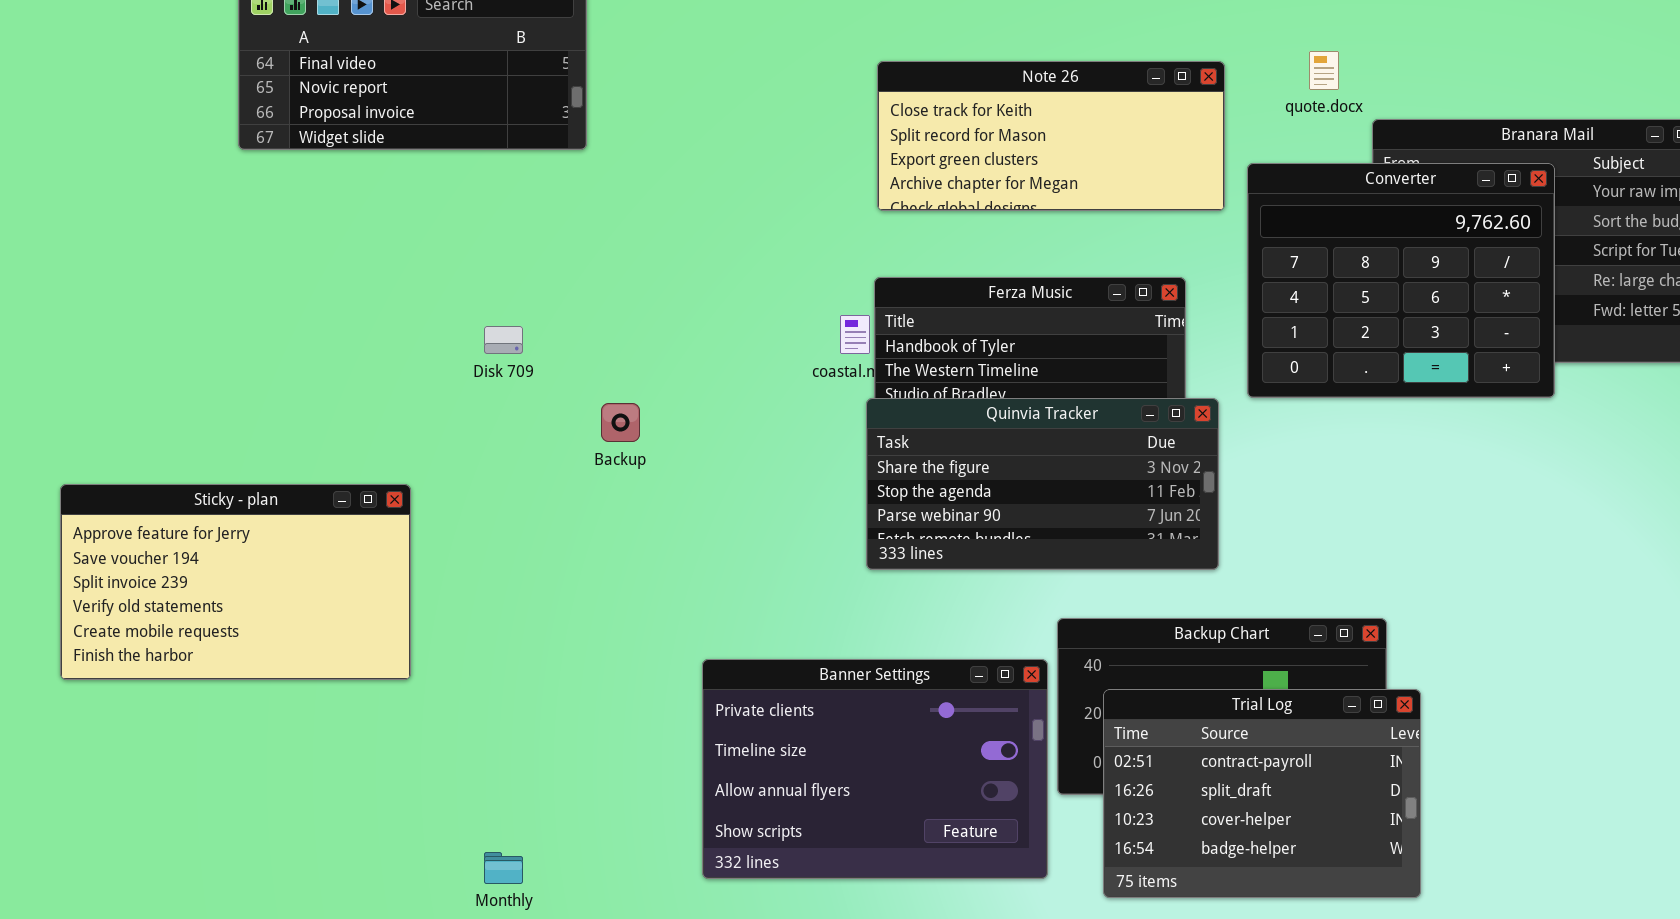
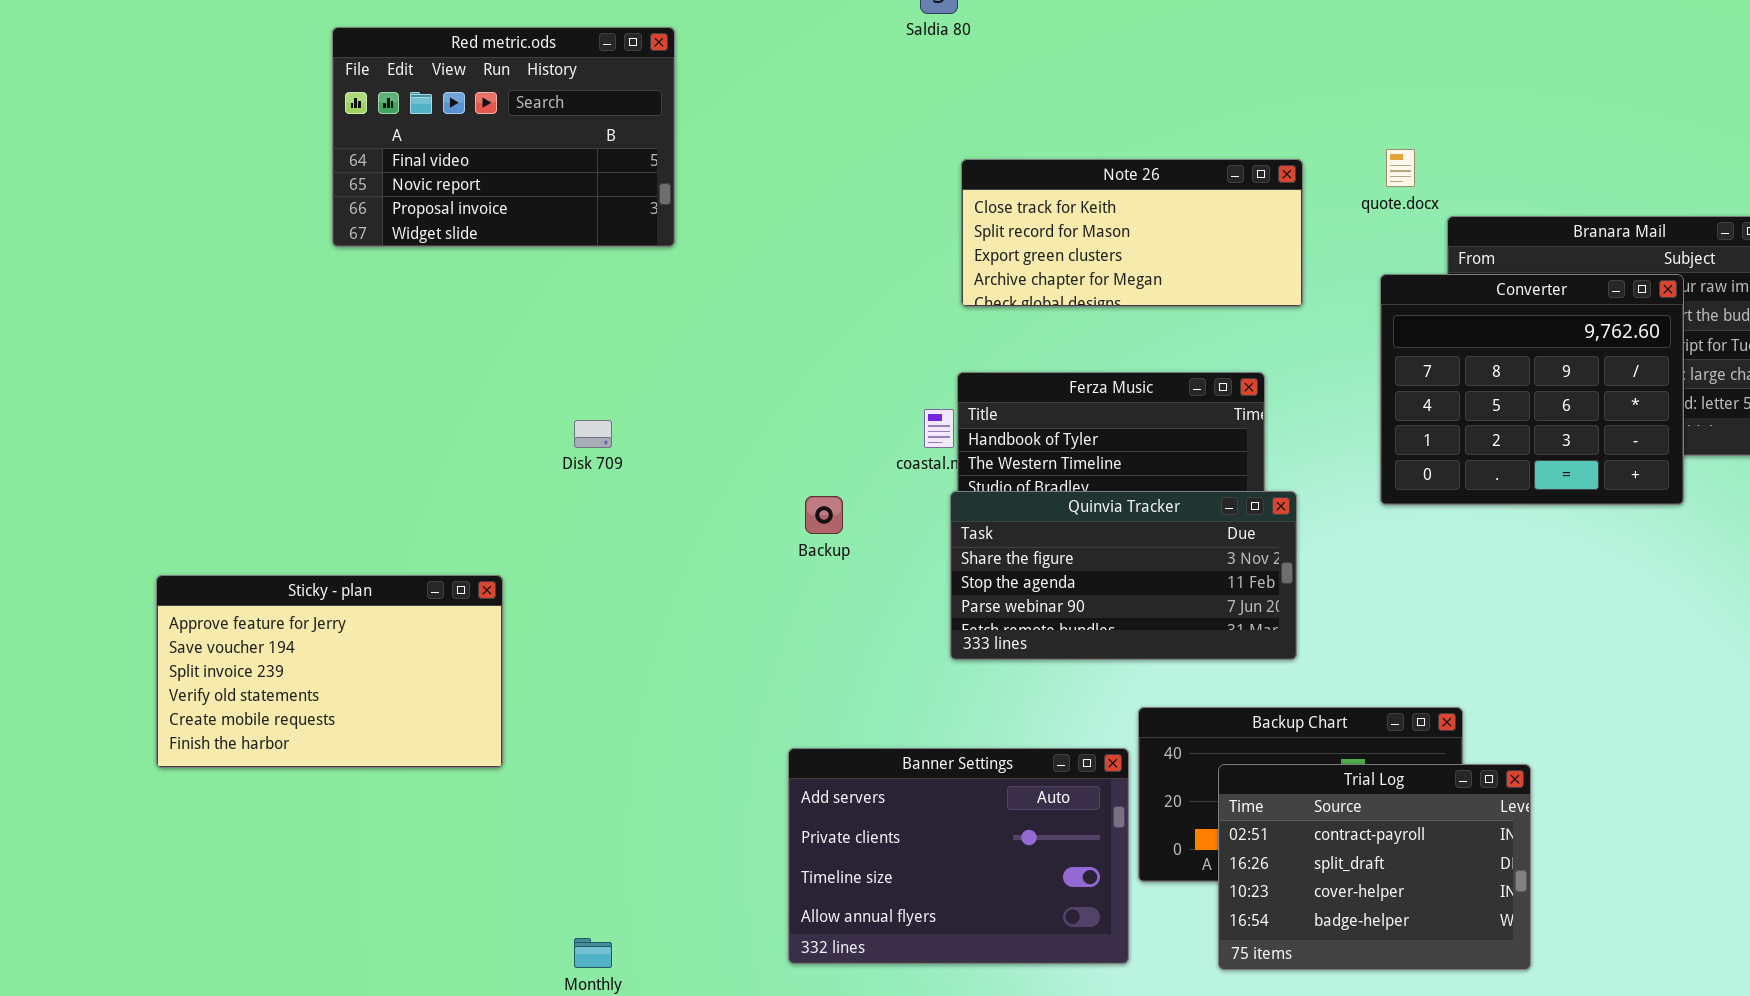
Converter: [1247,163,1555,398] -> [1380,274,1684,505], moved
Backup: [601,403,640,442] -> [805,496,843,534], moved
Banner Settings: [702,659,1048,879] -> [788,748,1129,964], scrolled up 1 row
Trial Log: [1103,689,1421,898] -> [1218,764,1531,970], moved

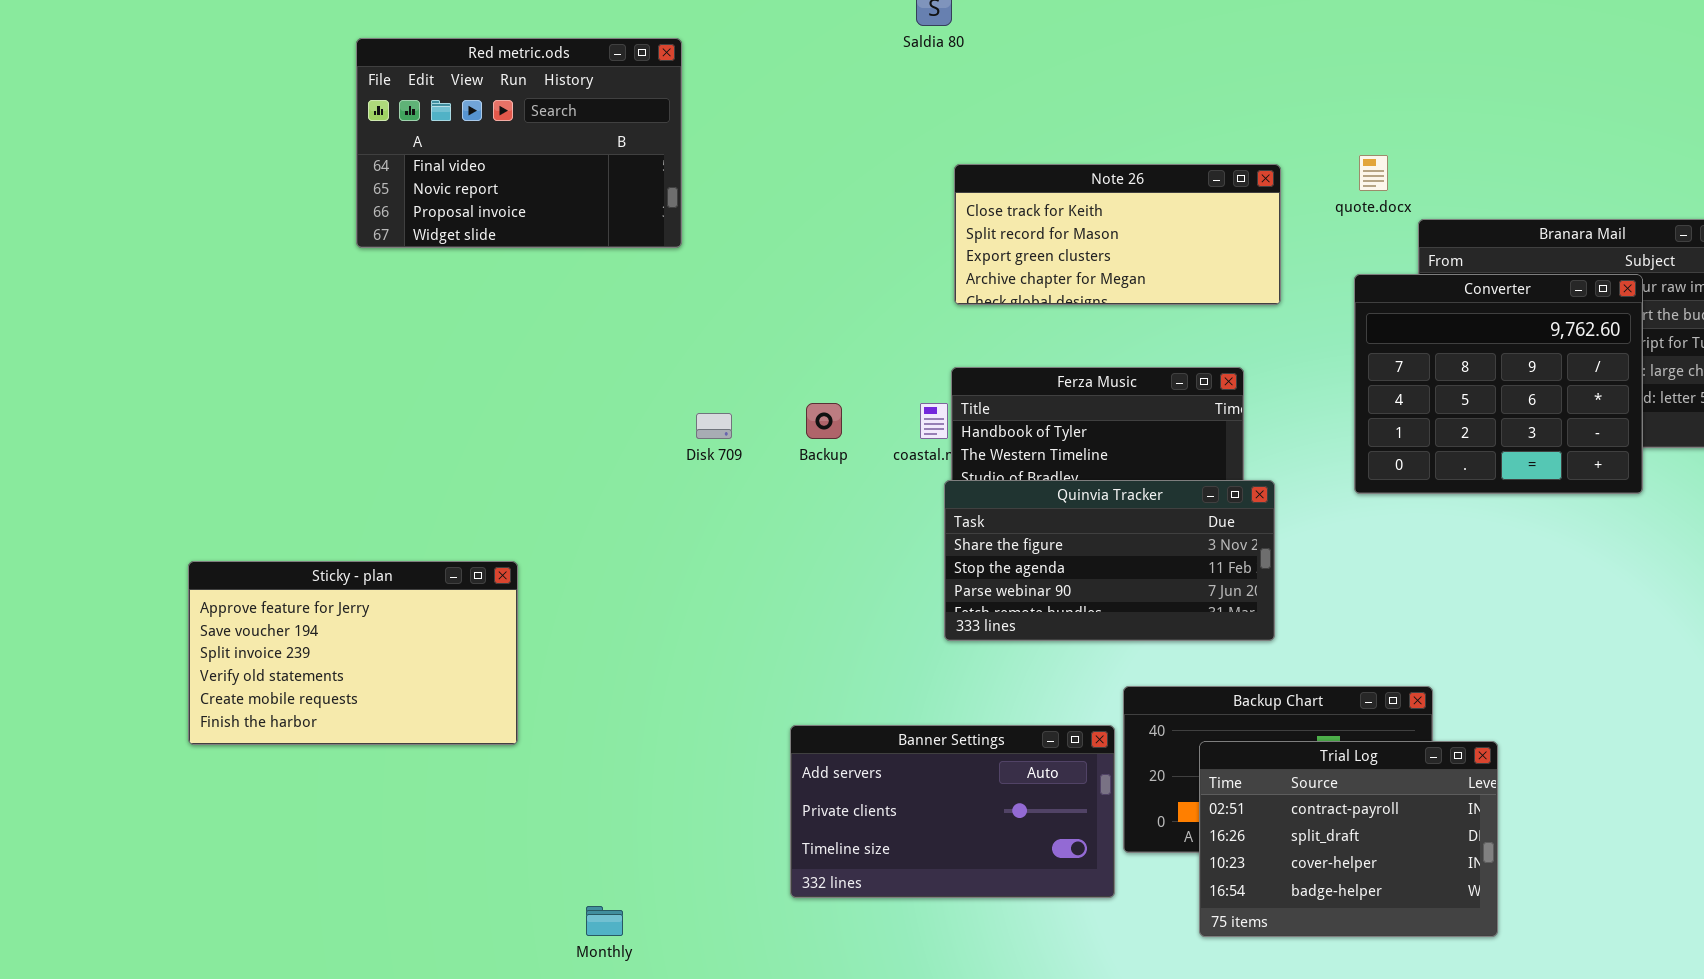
Disk 709: [574,420,612,448] -> [696,413,732,439], moved
Backup: [805,496,843,534] -> [806,403,842,439], moved
Banner Settings: [788,748,1129,964] -> [790,725,1115,898], resized

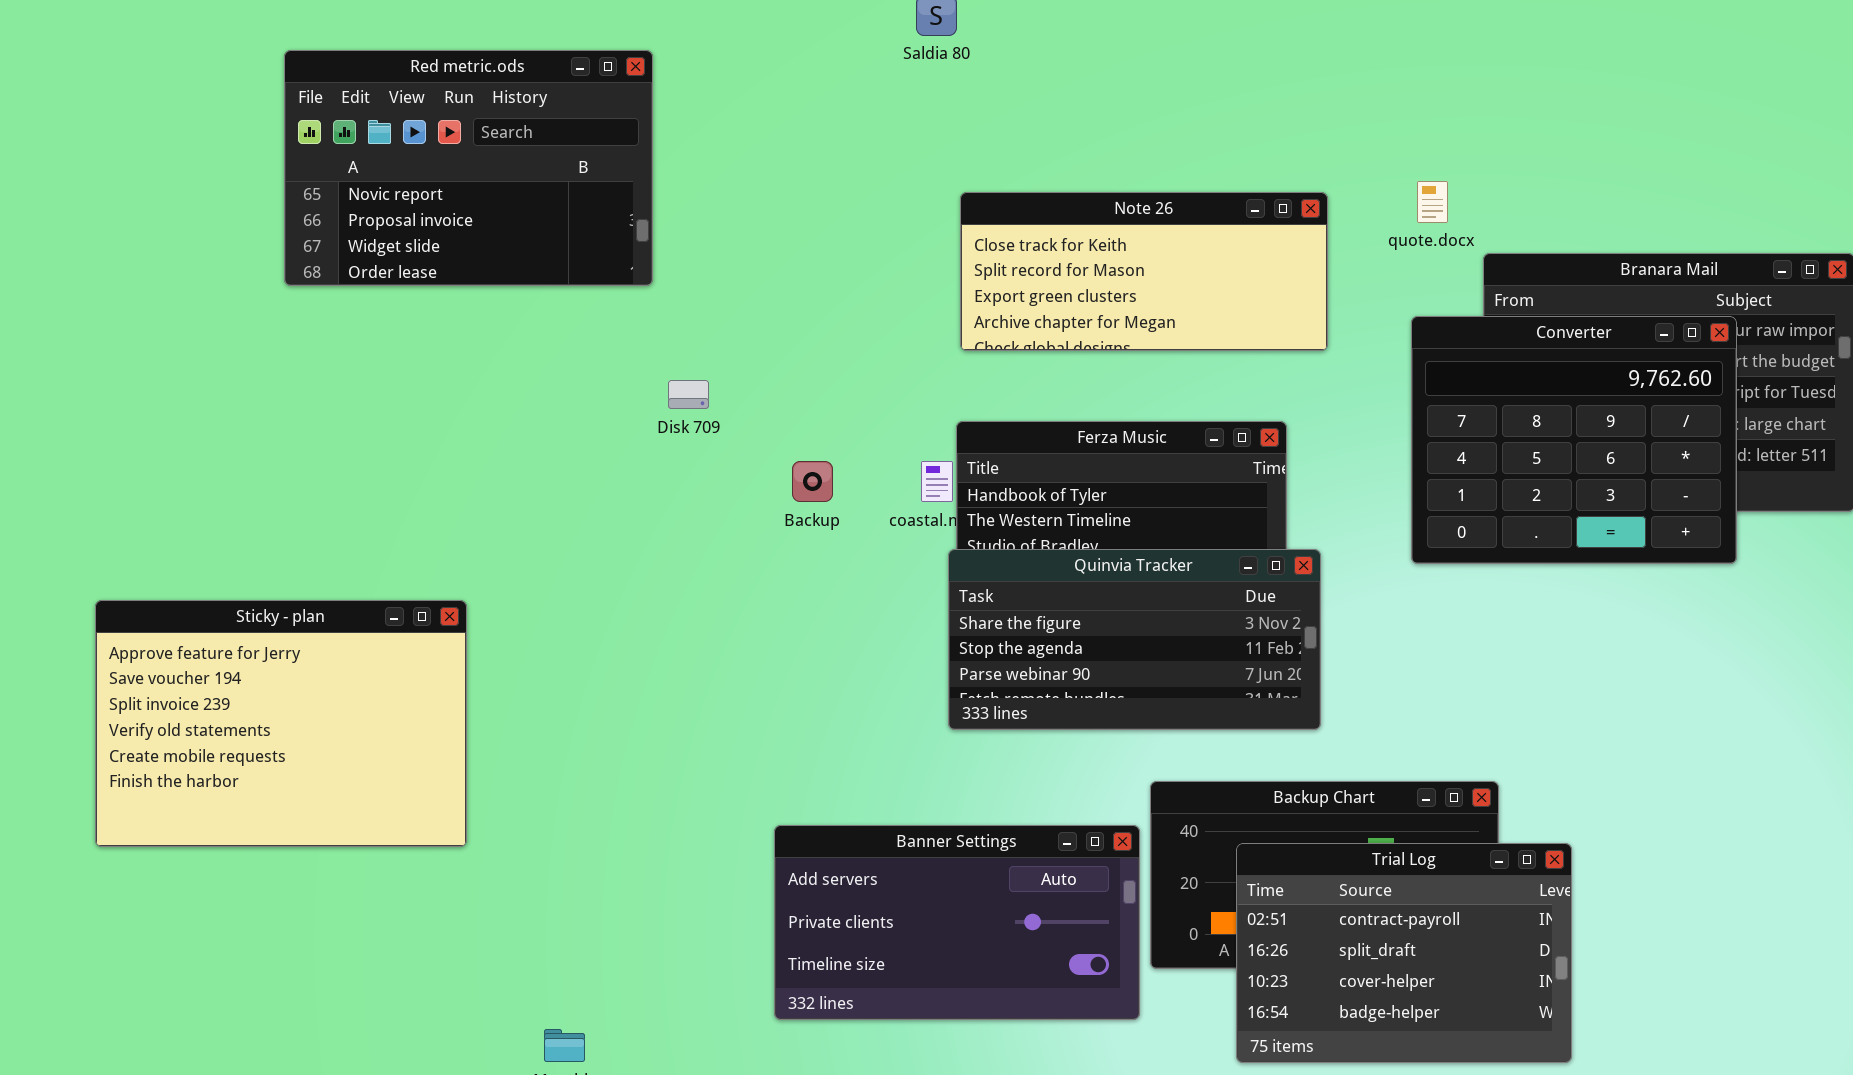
Red metric.ods: [356,38,682,248] -> [284,50,653,286], scrolled down 1 row
Disk 709: [696,413,732,439] -> [668,380,709,409], moved
Sticky - plan: [188,561,518,745] -> [95,600,467,847], resized

